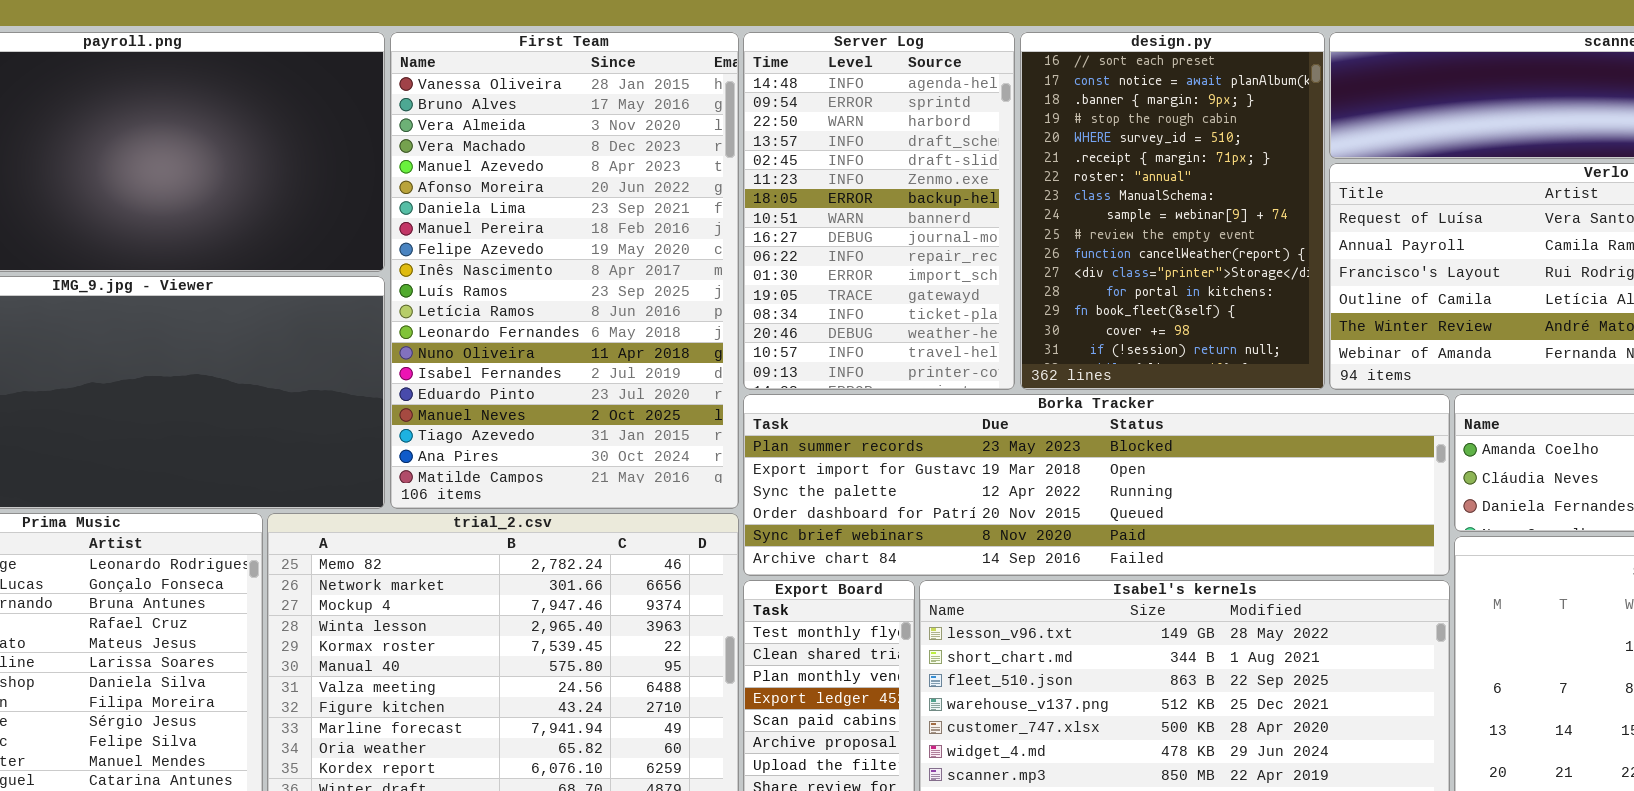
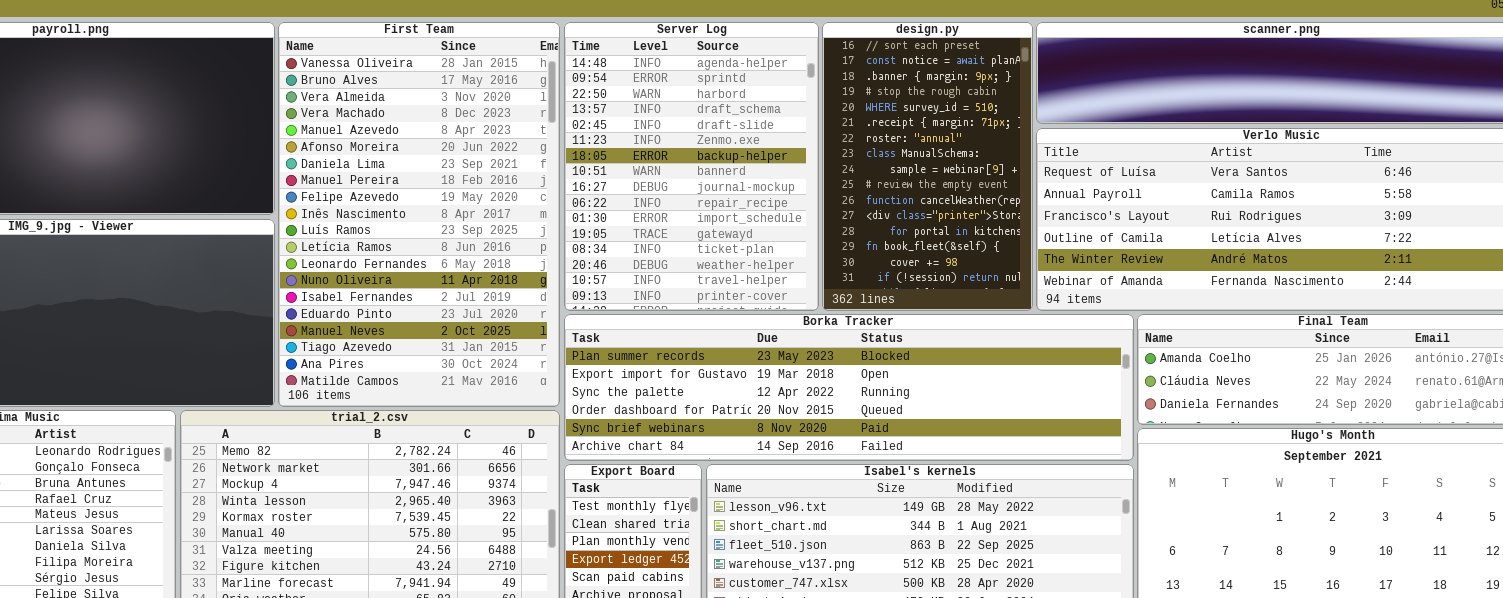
Server Log: [743,32,1015,390] -> [564,22,819,311], resized
design.py: [1020,32,1325,390] -> [822,22,1033,311], resized

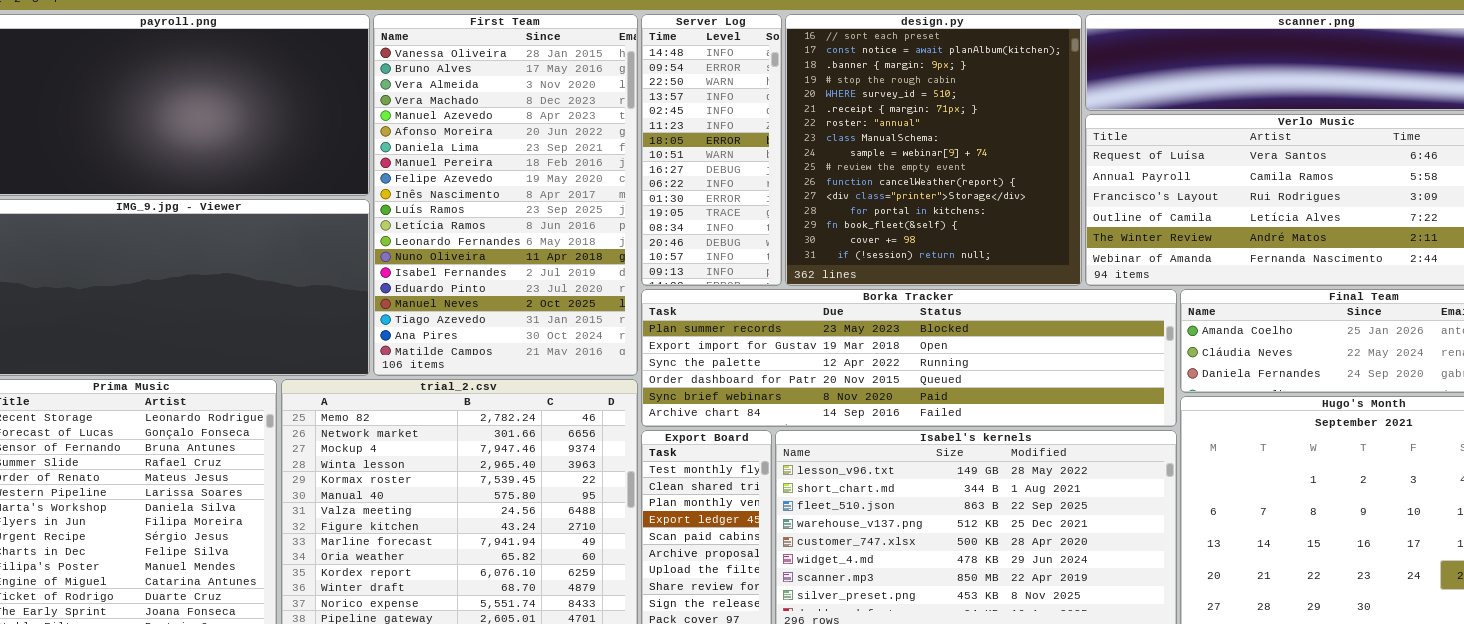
Server Log: [564,22,819,311] -> [641,14,782,286], resized
design.py: [822,22,1033,311] -> [785,14,1082,286], resized

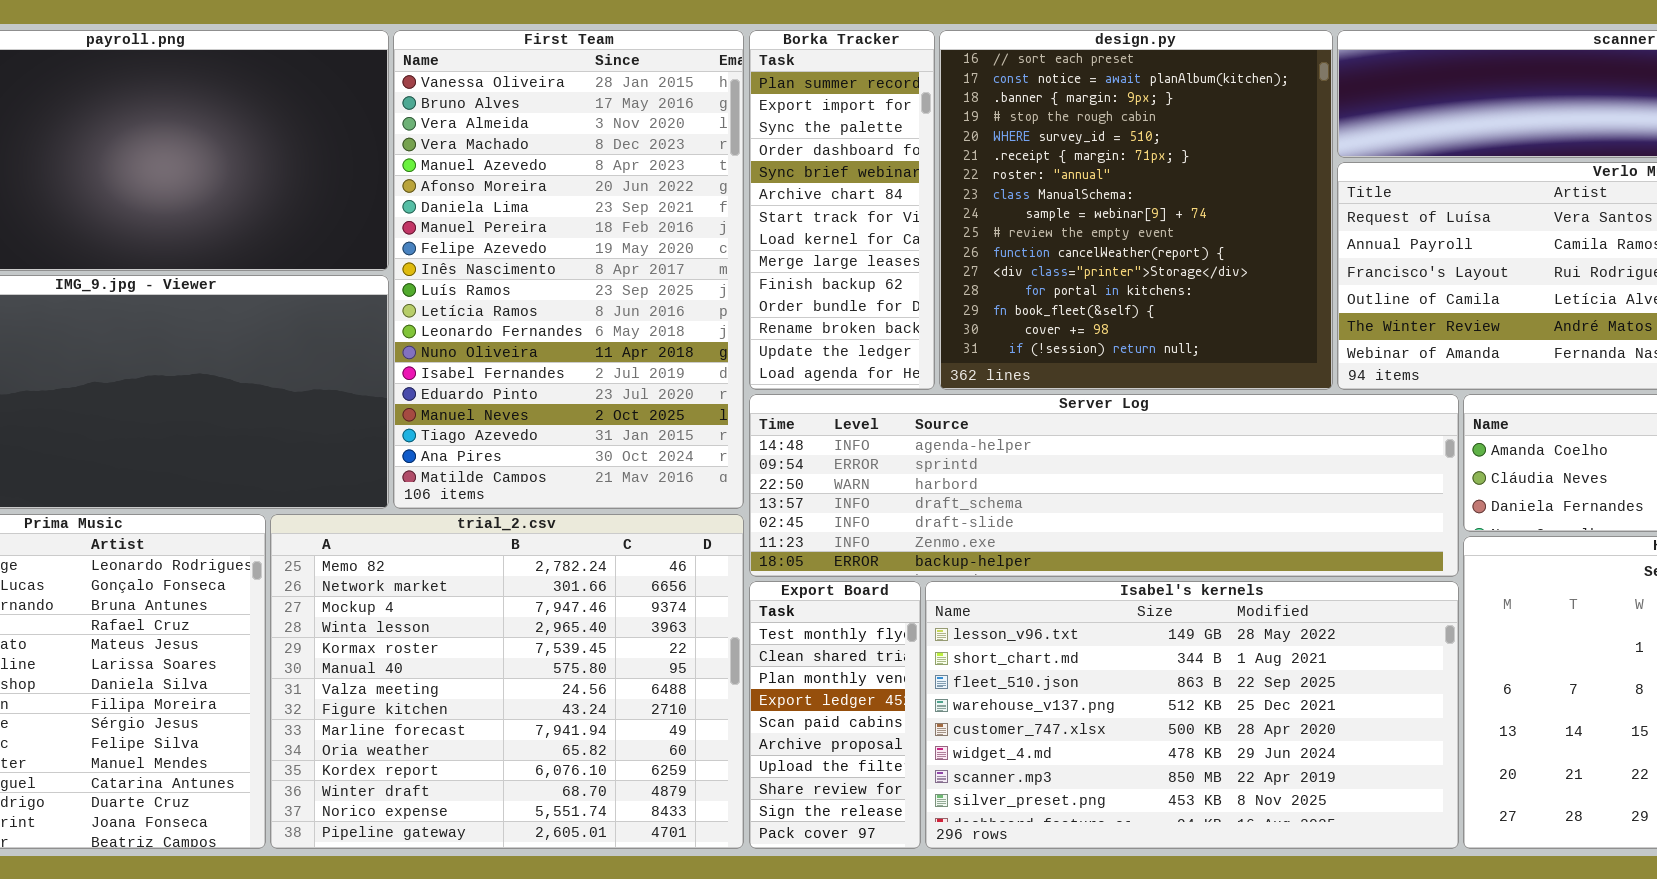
Server Log: [641,14,782,286] -> [749,394,1459,577], moved, resized
Borka Tracker: [641,289,1177,427] -> [749,30,935,390], moved, resized

